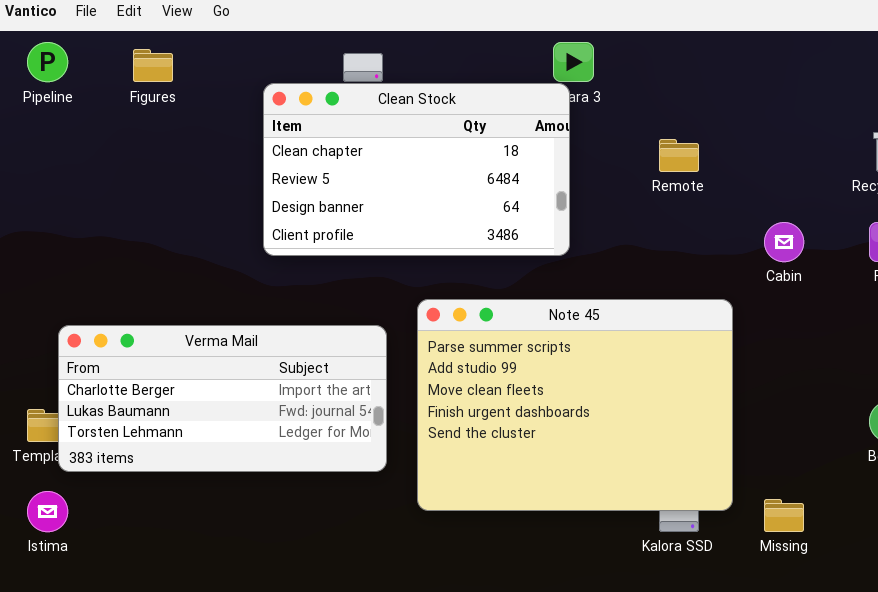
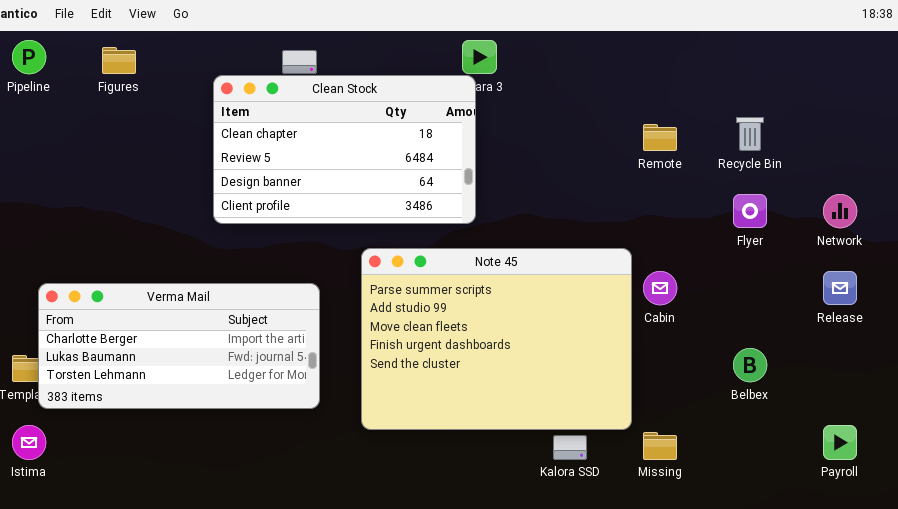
Remote: [659,139,699,172] -> [643,124,677,151], moved
Cabin: [764,222,804,262] -> [643,271,677,305], moved
Note 45: [417,299,733,511] -> [361,248,632,430], moved

